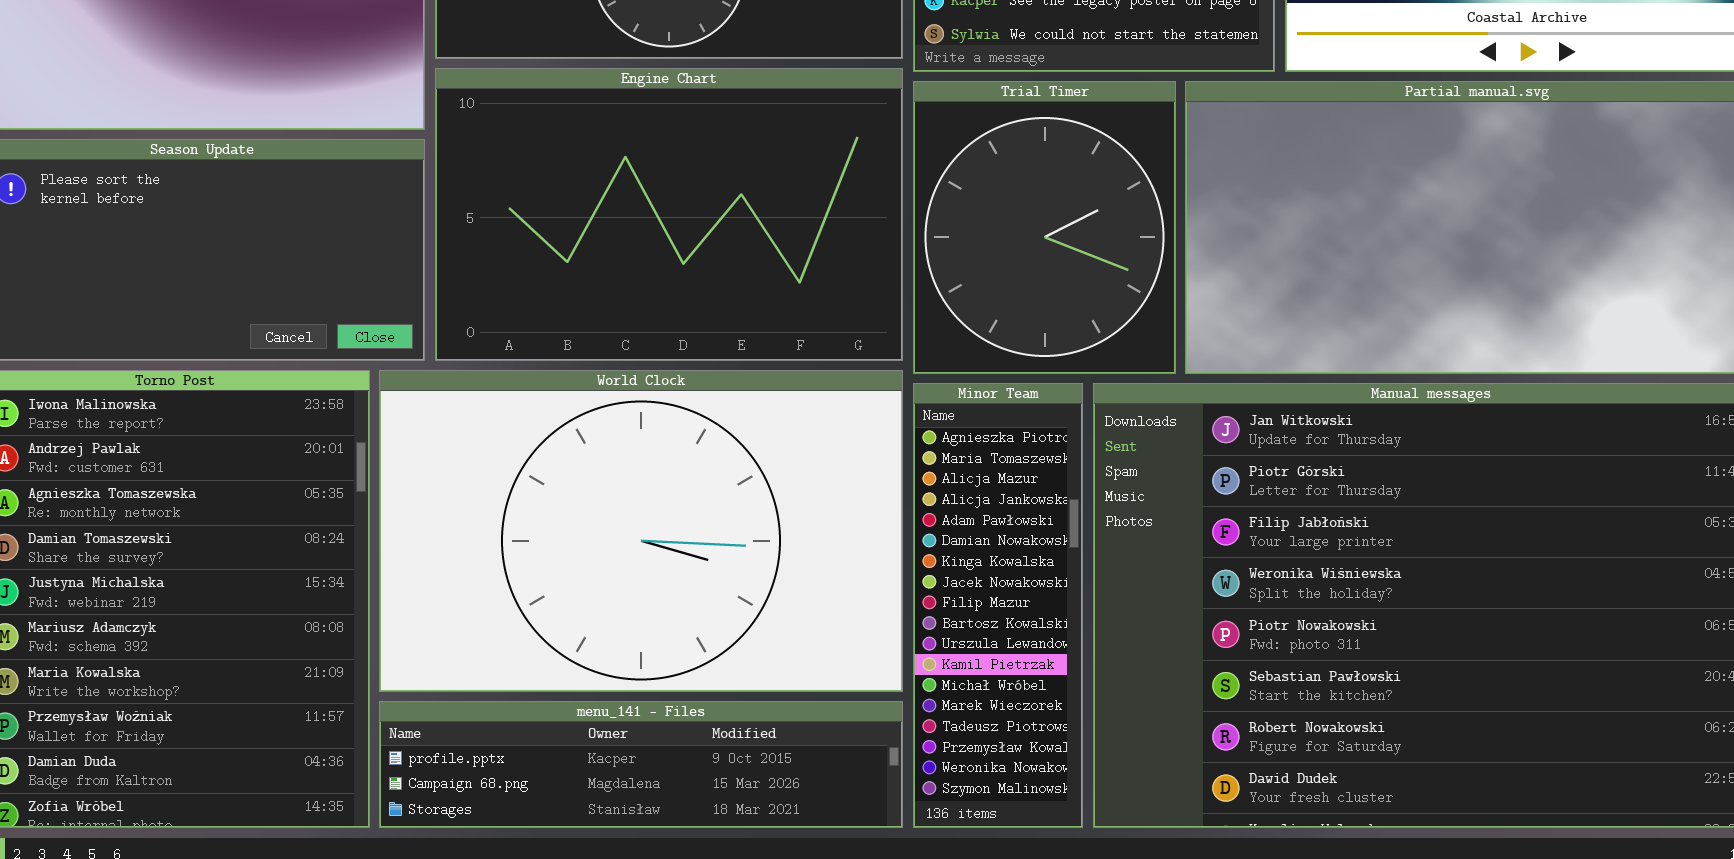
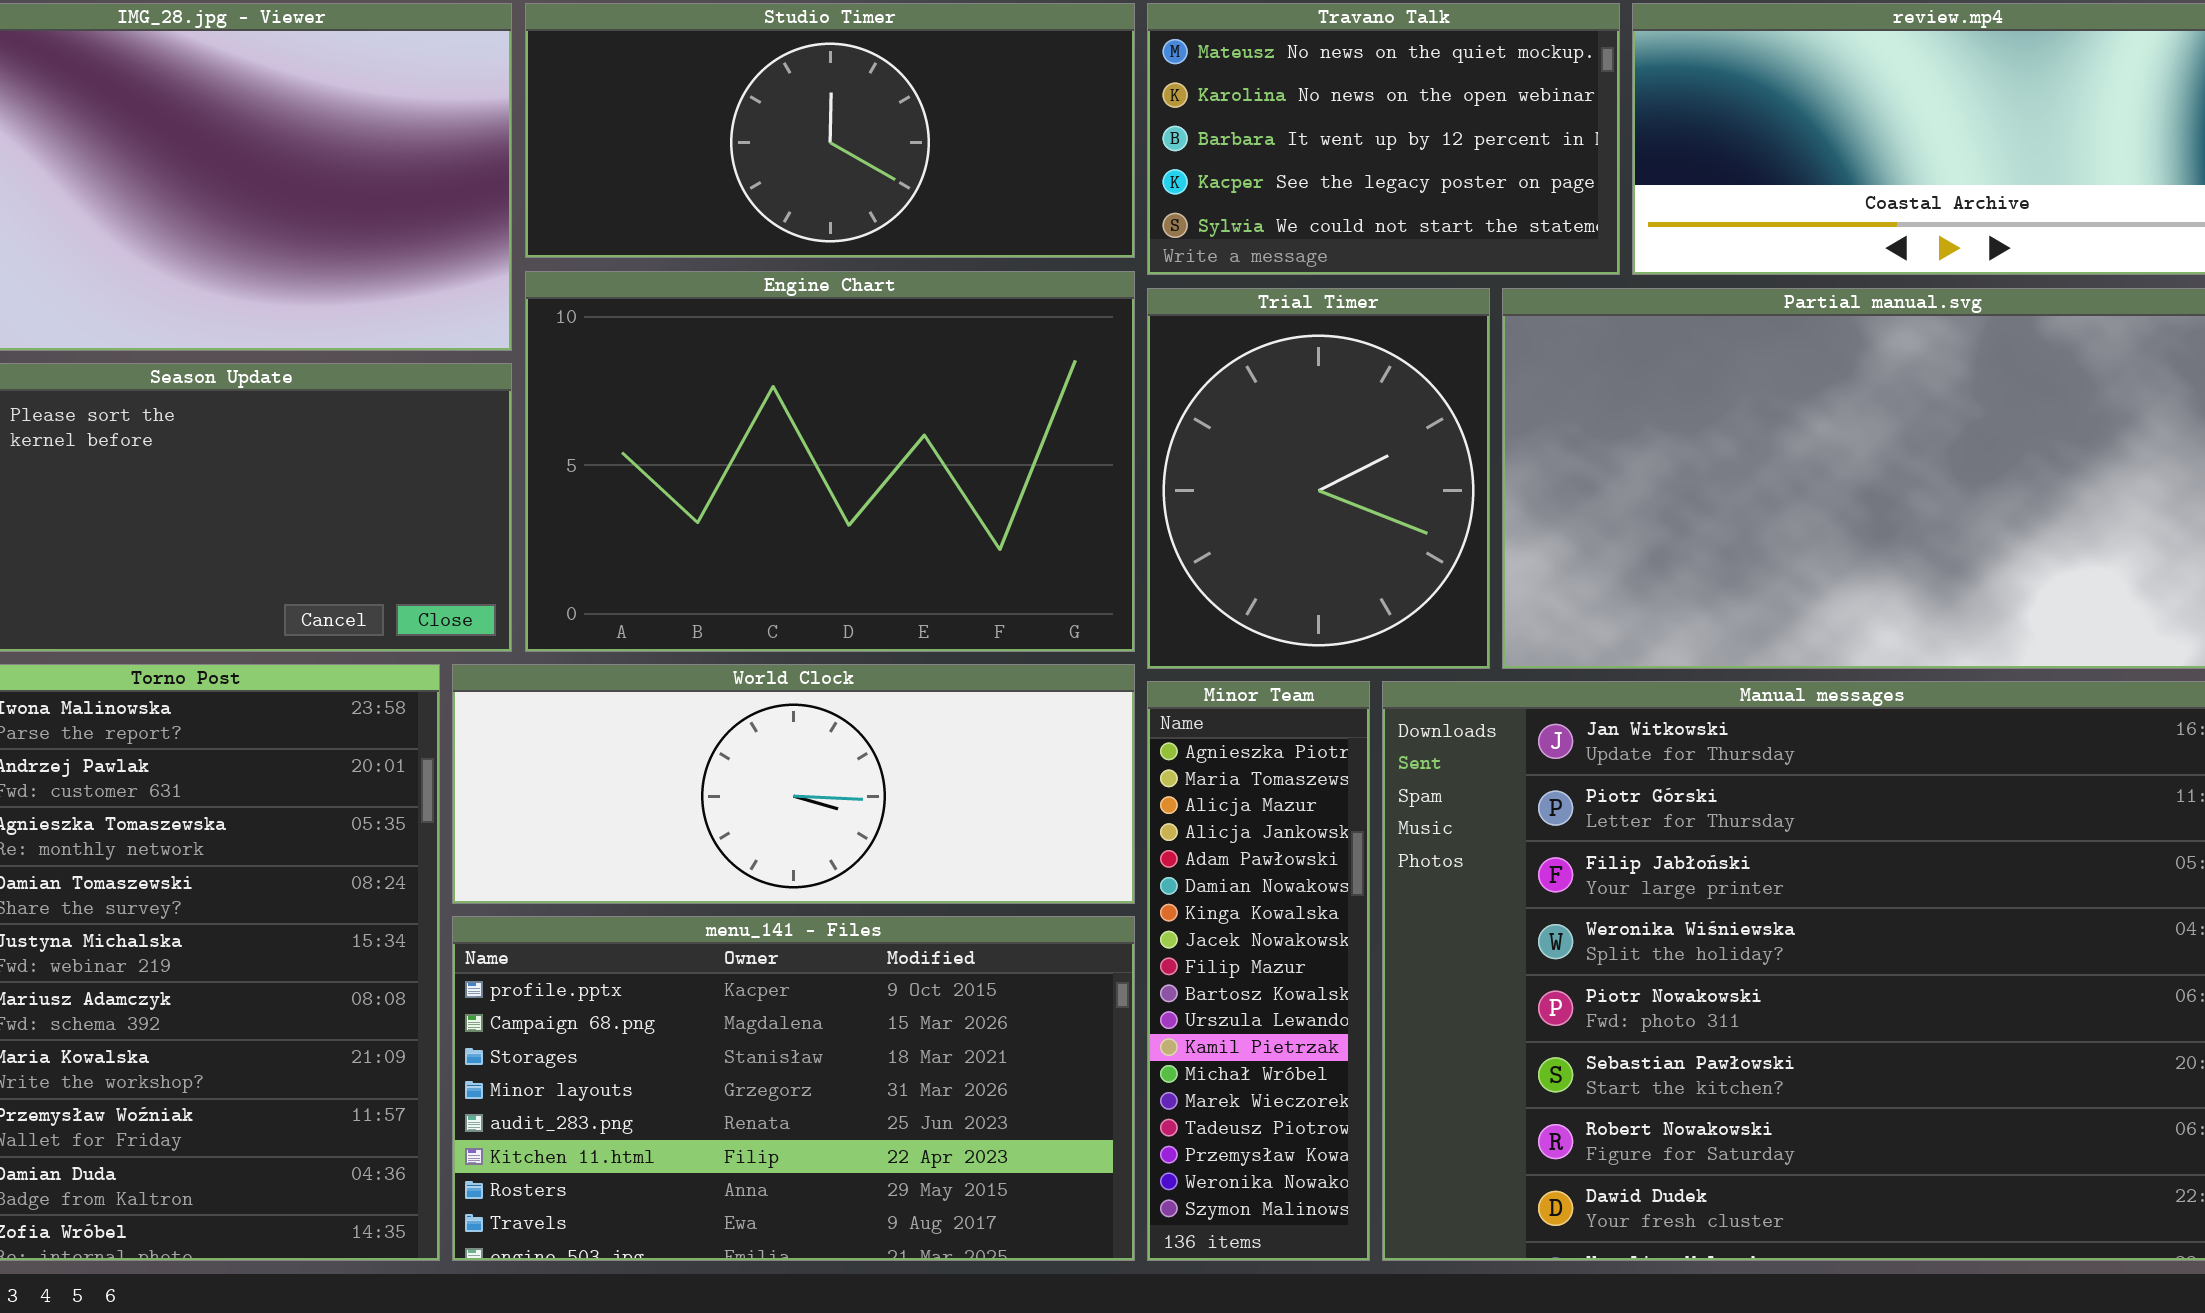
World Clock: [379,370,903,692] -> [452,664,1135,904], resized
menu_141 - Files: [379,701,903,828] -> [452,916,1135,1261], resized

